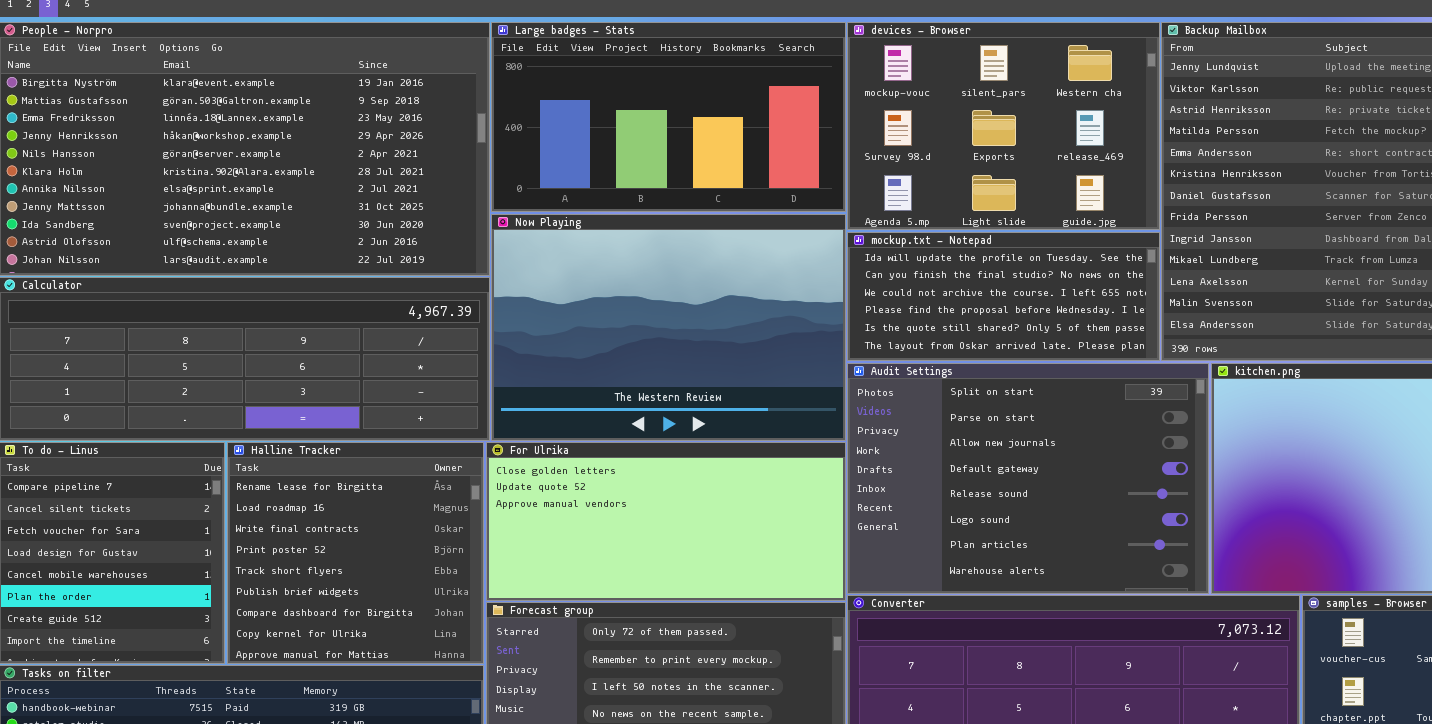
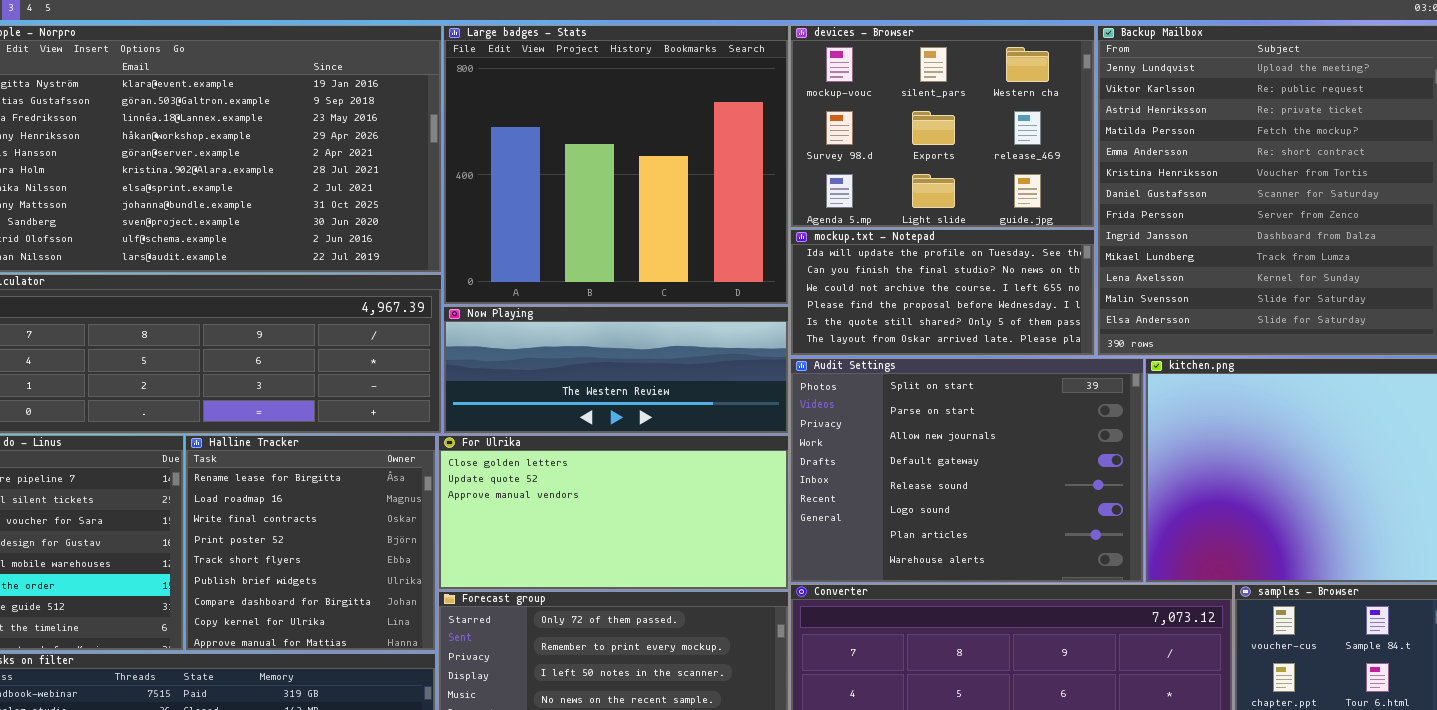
Large badges - Stats: [491,22,846,212] -> [443,25,789,305], resized
Now Playing: [491,214,846,441] -> [443,306,789,434], resized

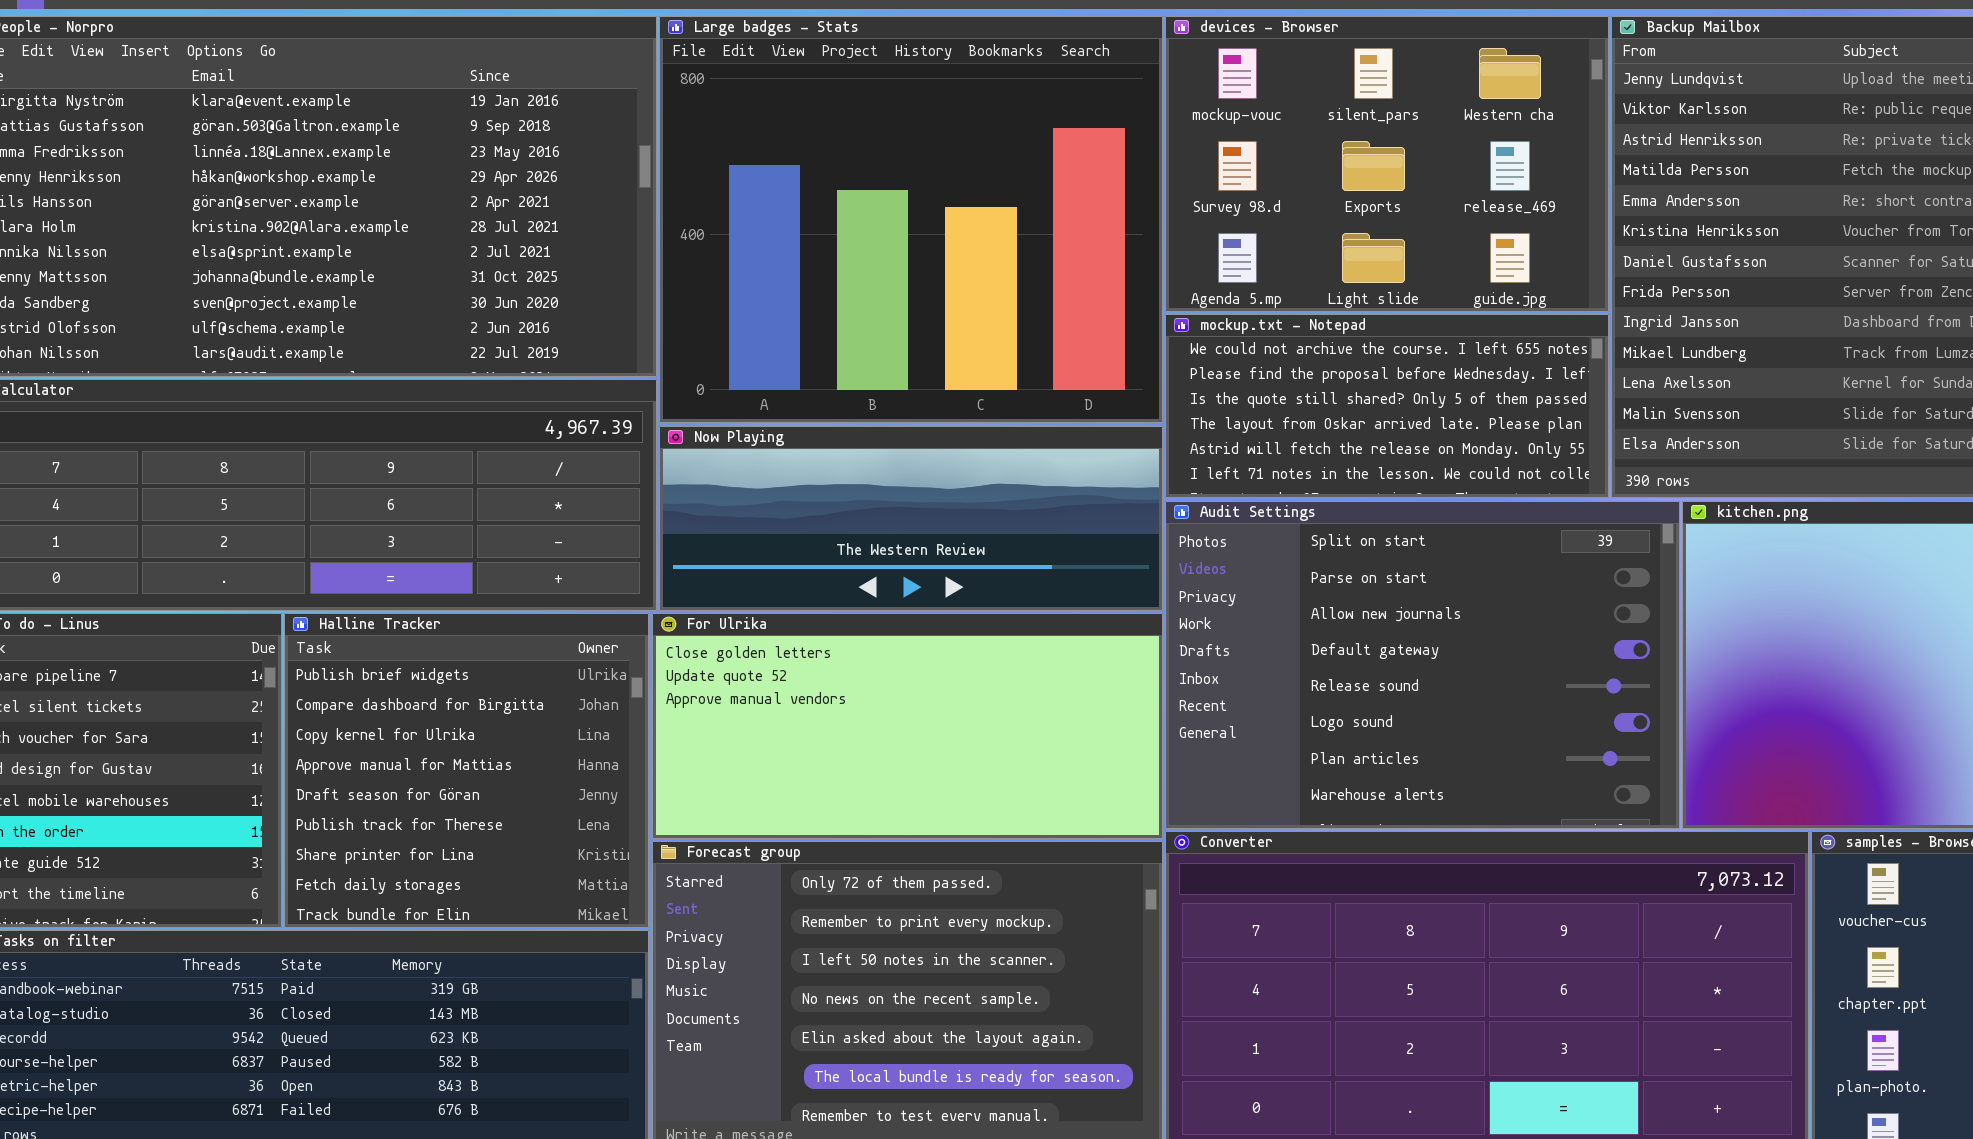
mockup.txt - Notepad: [790,229,1095,356] -> [1165,314,1609,498], scrolled down 2 rows
Halline Tracker: [185,435,436,651] -> [284,613,649,928], scrolled down 5 rows

